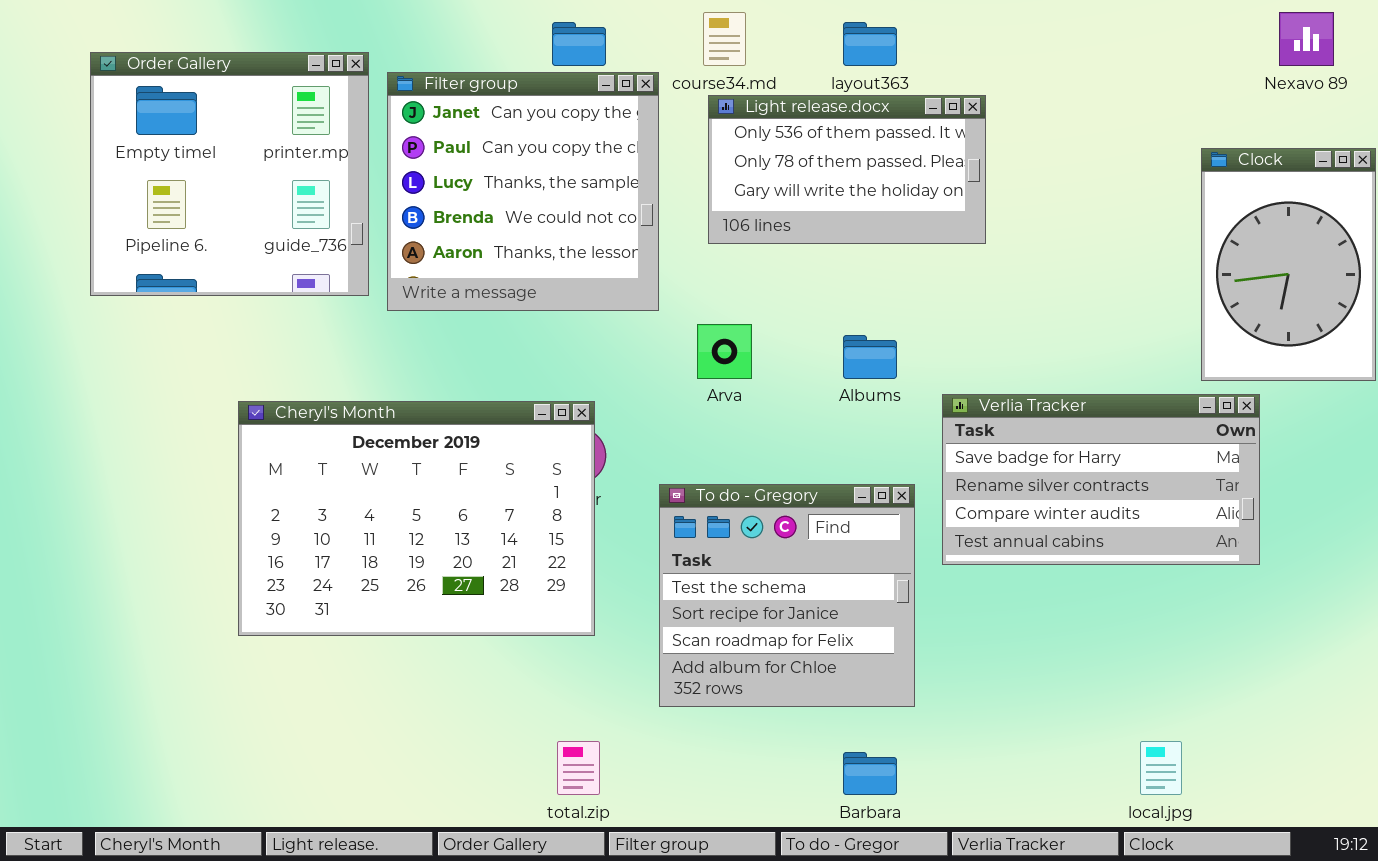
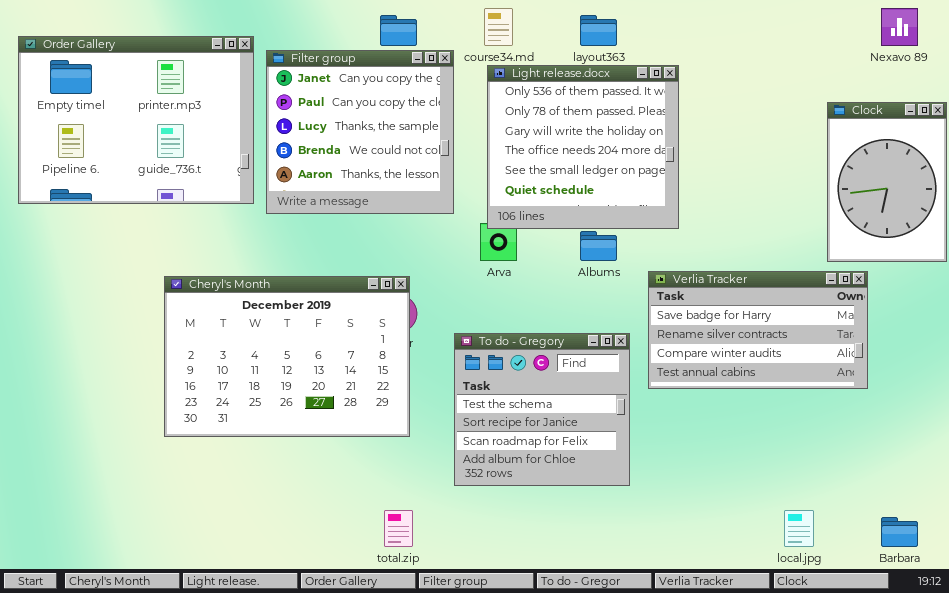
Order Gallery: [90,52,369,296] -> [18,36,254,204], resized
Light release.docx: [708,95,986,244] -> [487,65,679,229], resized
Barbara: [843,752,897,795] -> [881,517,918,547], moved

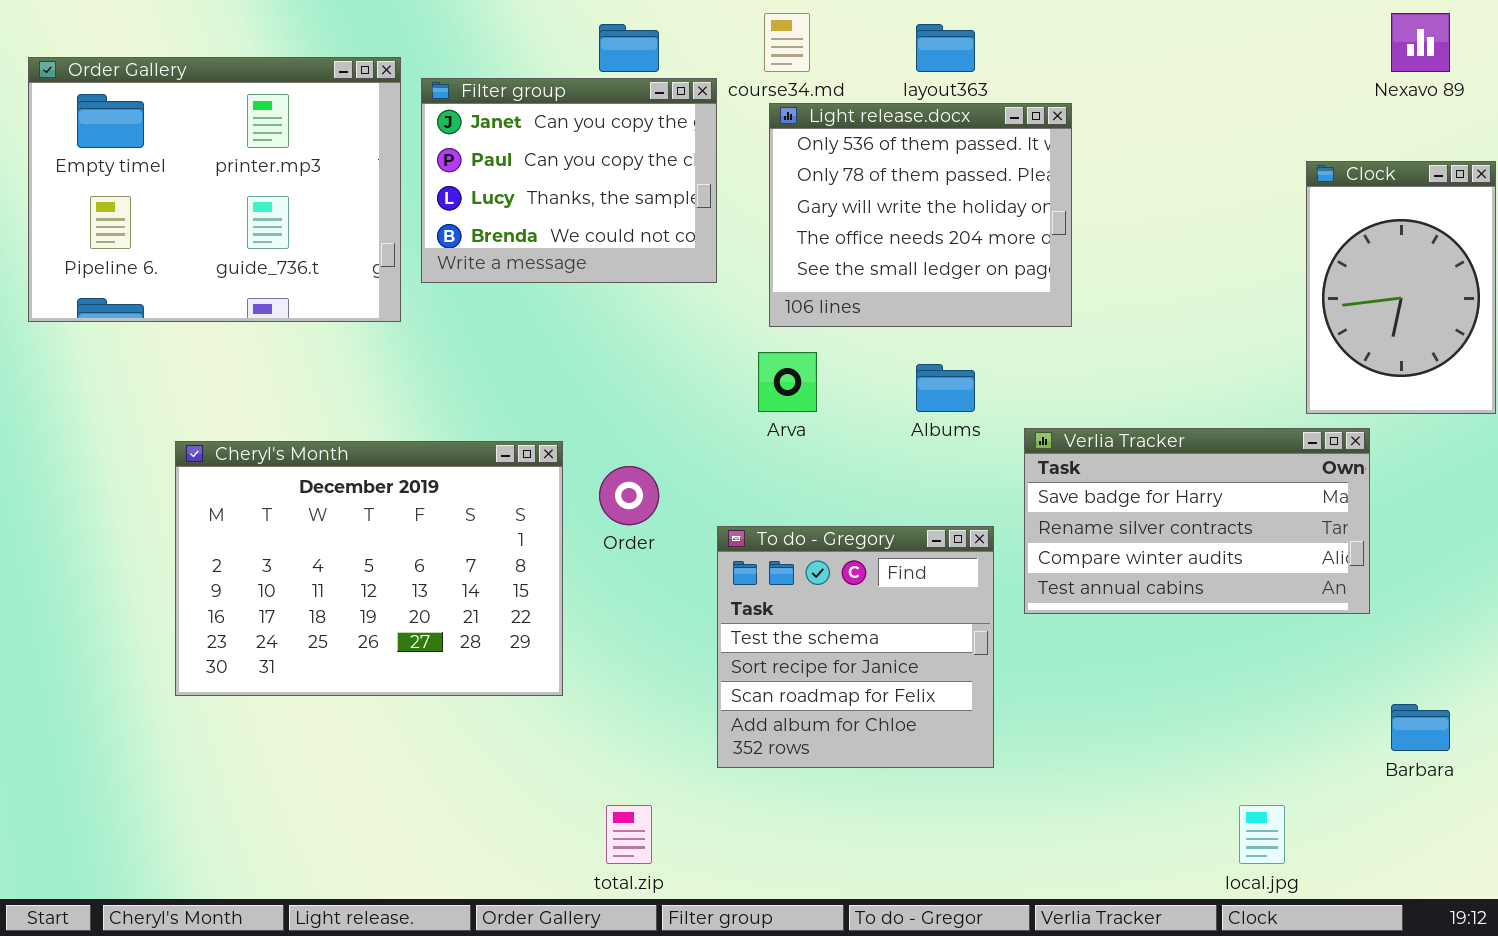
Filter group: [266,50,454,214] -> [421,78,717,283], resized
Light release.docx: [487,65,679,229] -> [769,103,1072,327], resized
Cheryl's Month: [164,276,410,437] -> [175,441,563,696], moved
Barbara: [881,517,918,547] -> [1391,704,1450,751], moved

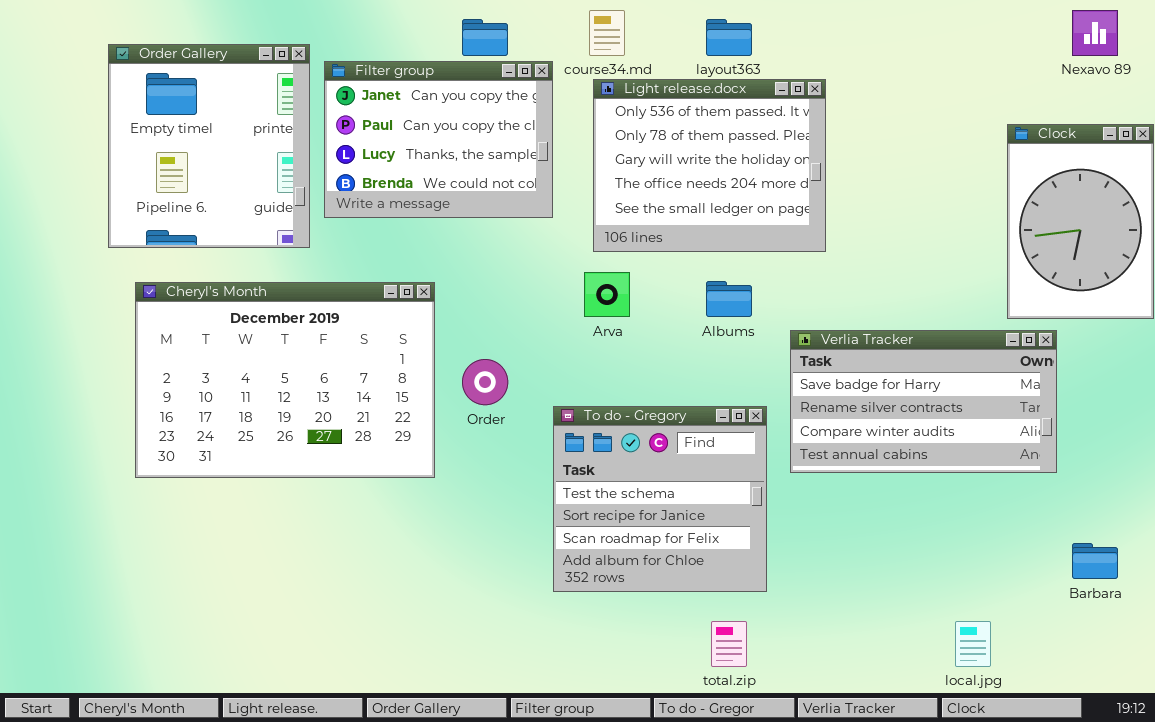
Order Gallery: [28,57,401,322] -> [108,44,310,248], resized
Cheryl's Month: [175,441,563,696] -> [135,282,435,478], moved
total.zip: [606,805,652,864] -> [711,621,747,667], moved

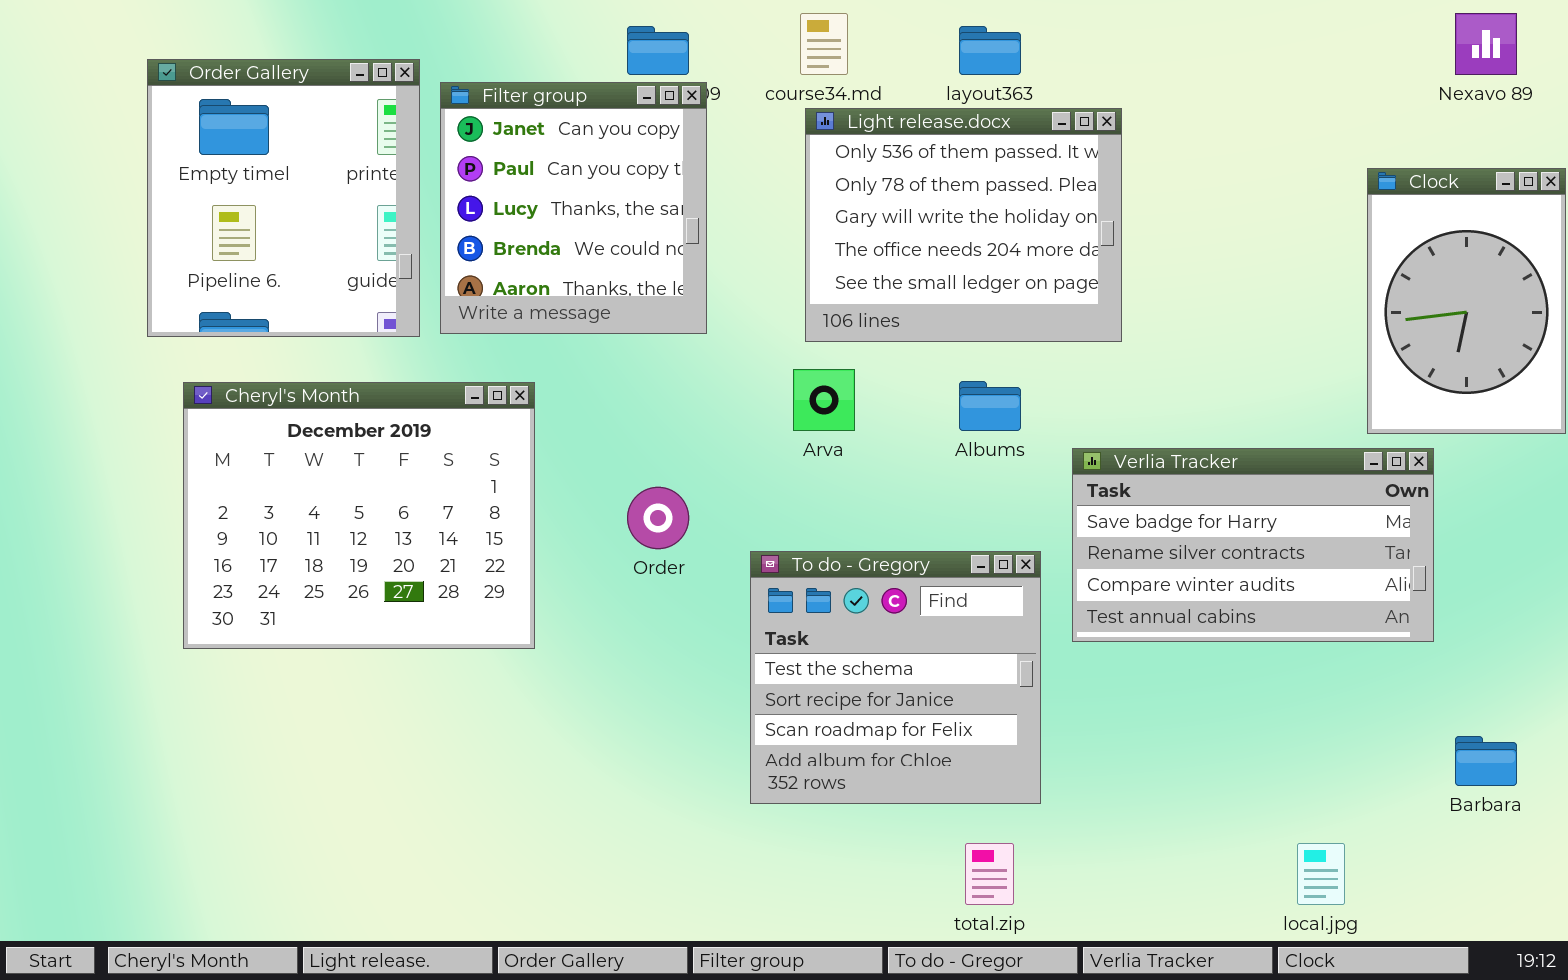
Filter group: [324,61,553,218] -> [440,82,707,334], resized
Cheryl's Month: [135,282,435,478] -> [183,382,535,649], resized

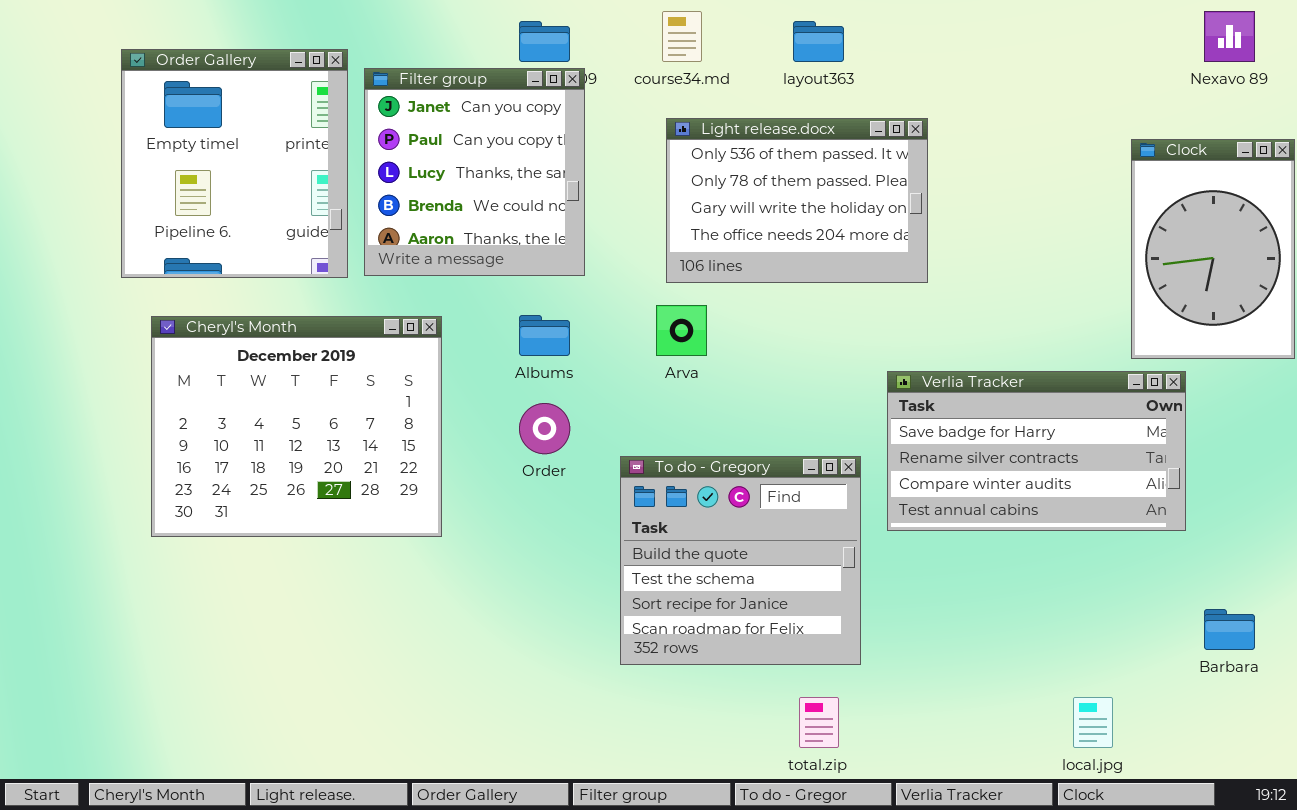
Light release.docx: [805,108,1122,342] -> [666,118,928,283], resized
Albums: [959,381,1021,431] -> [519,315,570,356], moved
To do - Gregory: [750,551,1041,804] -> [620,456,861,665], scrolled up 1 row

